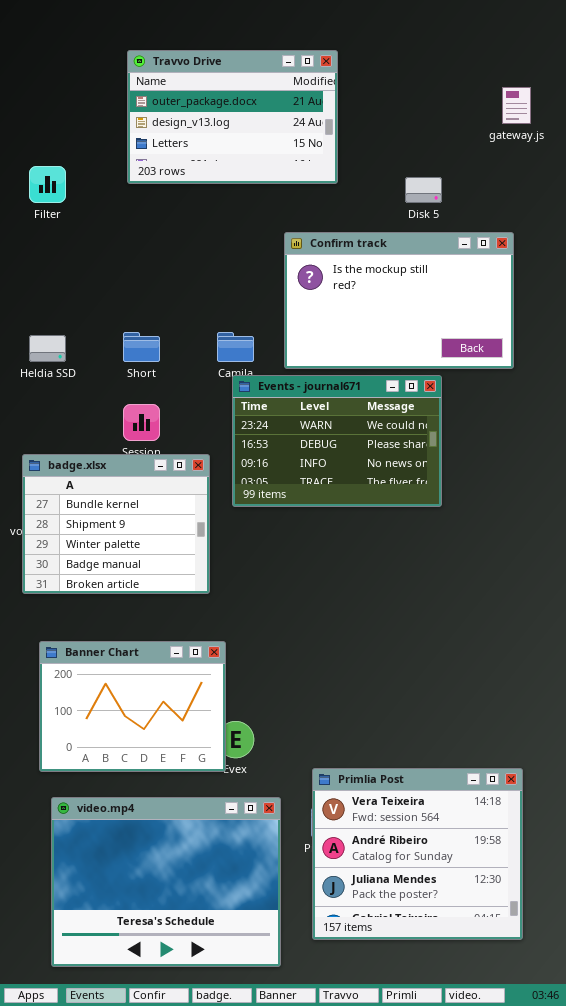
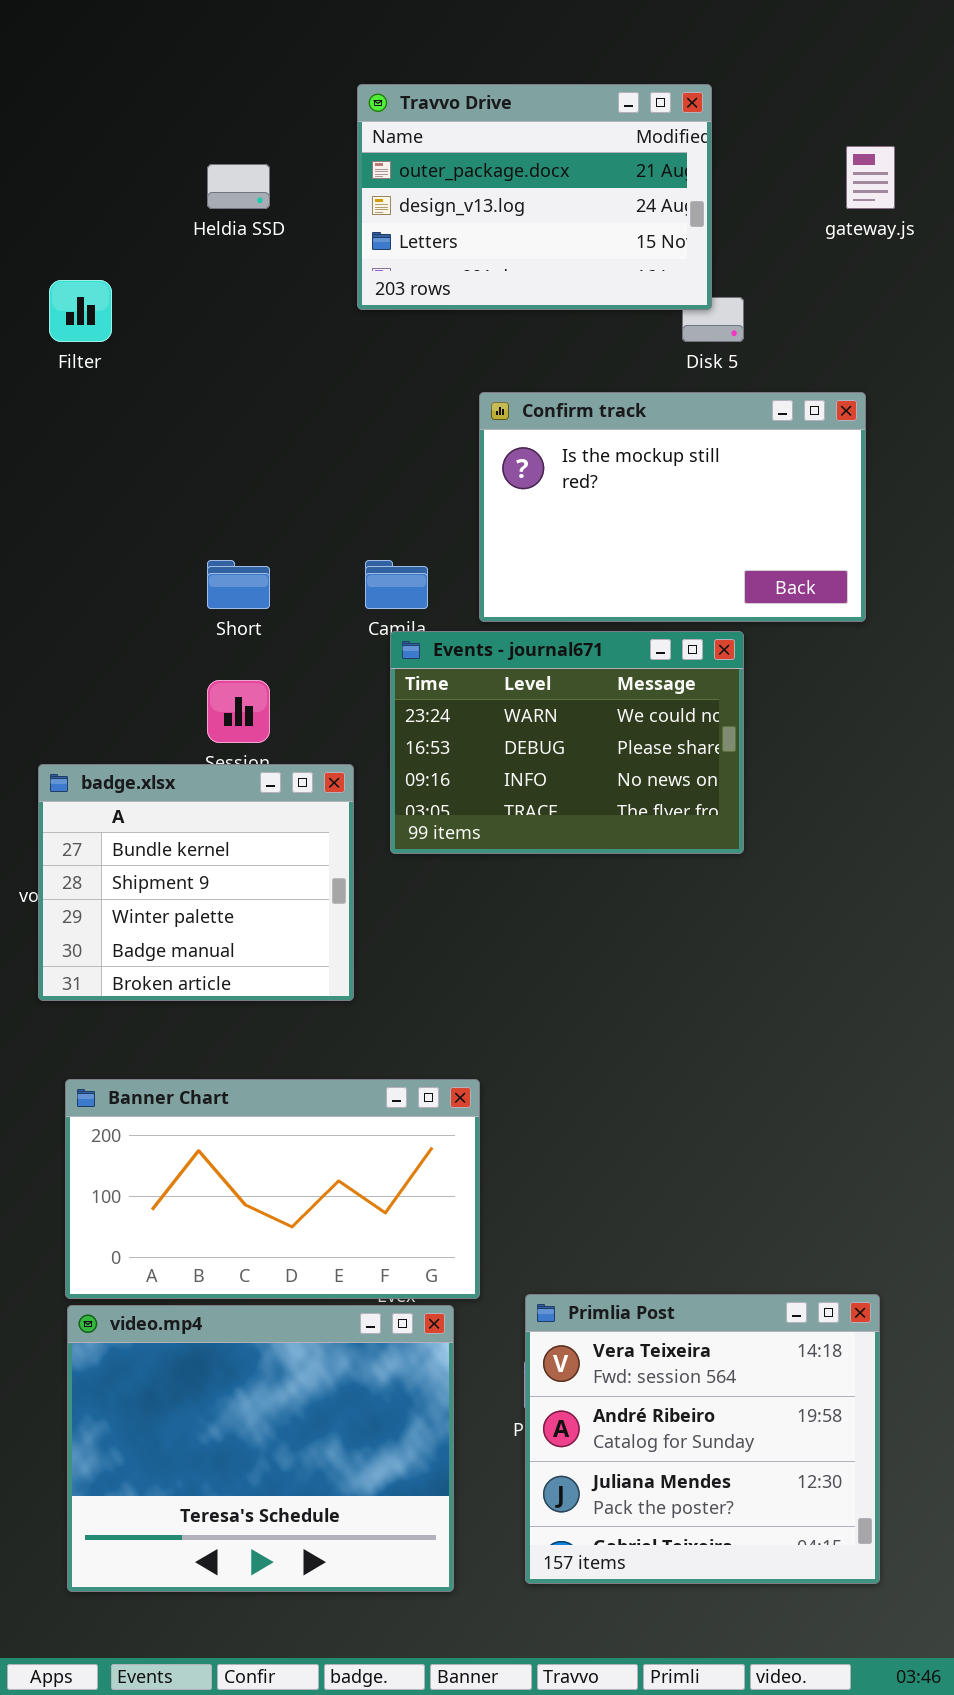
Travvo Drive: [127,50,338,184] -> [357,84,712,310], moved
Heldia SSD: [29,335,66,362] -> [207,164,270,209], moved
Banner Chart: [39,641,226,772] -> [65,1079,480,1299], resized
video.mp4: [51,797,281,967] -> [67,1305,454,1592], moved

